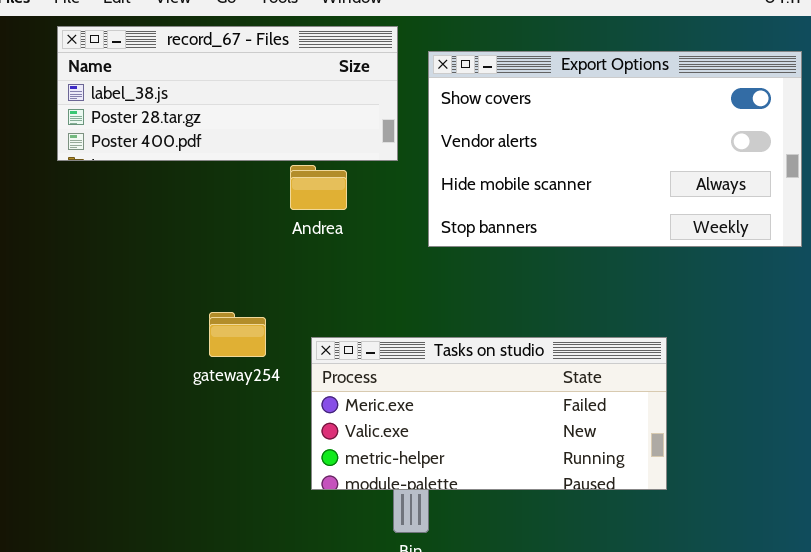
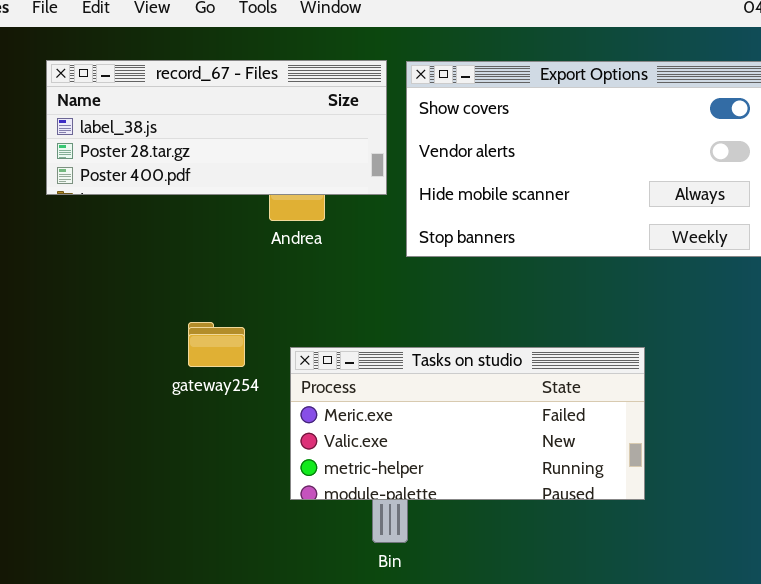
record_67 - Files: [57,26,398,161] -> [46,60,387,195], moved

